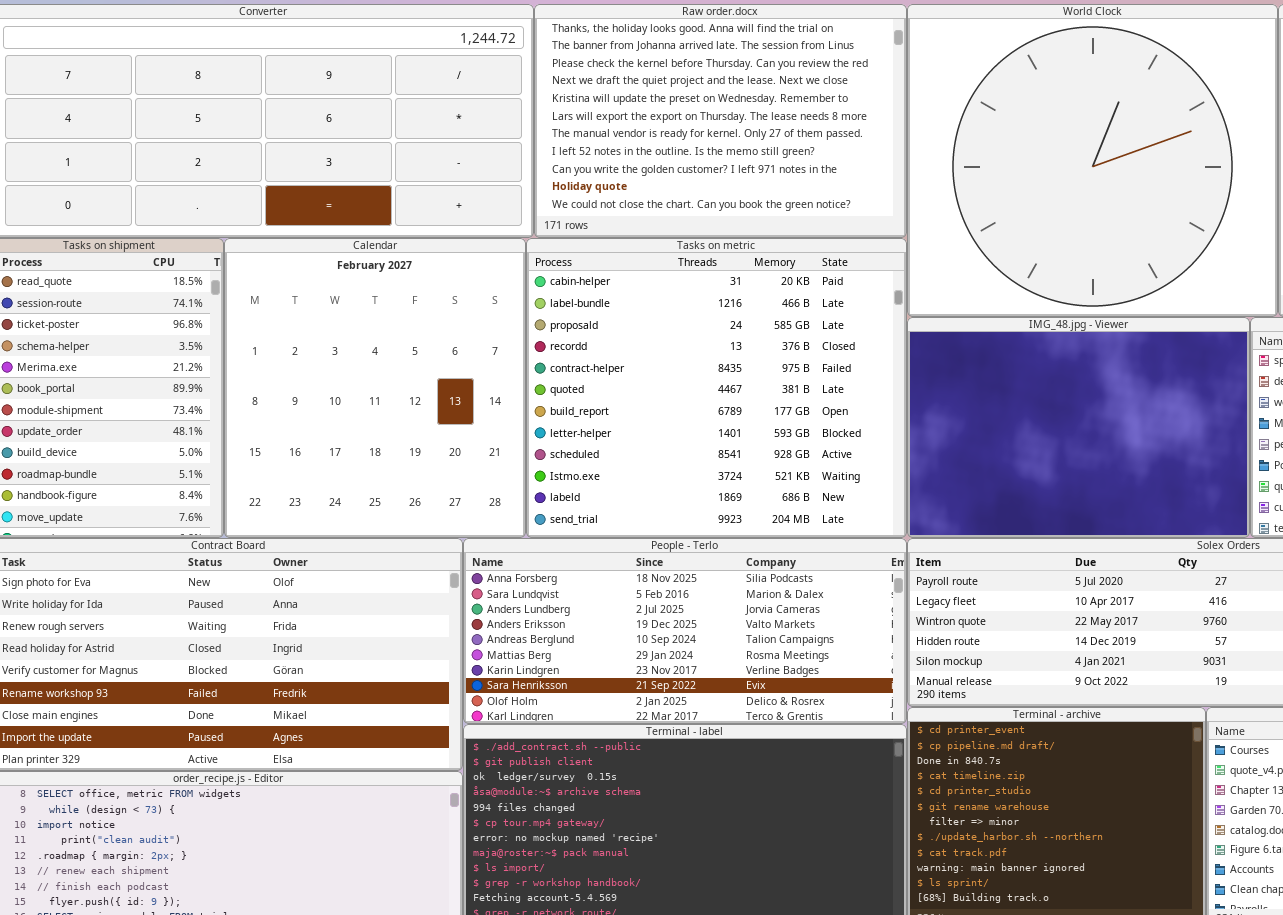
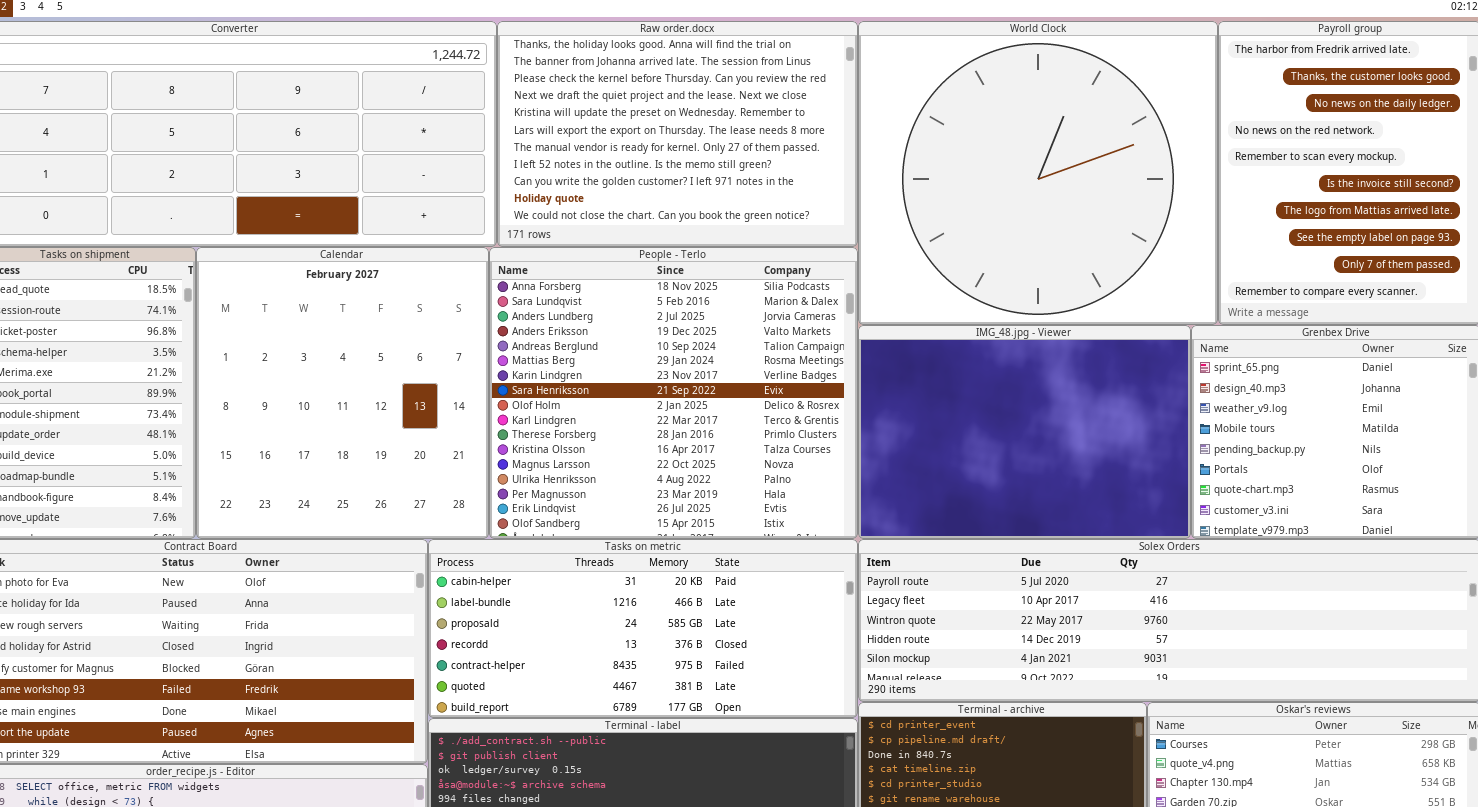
Tasks on metric: [526,238,907,538] -> [428,539,858,718], moved, resized
People - Terlo: [463,538,907,724] -> [489,247,858,539], moved, resized

